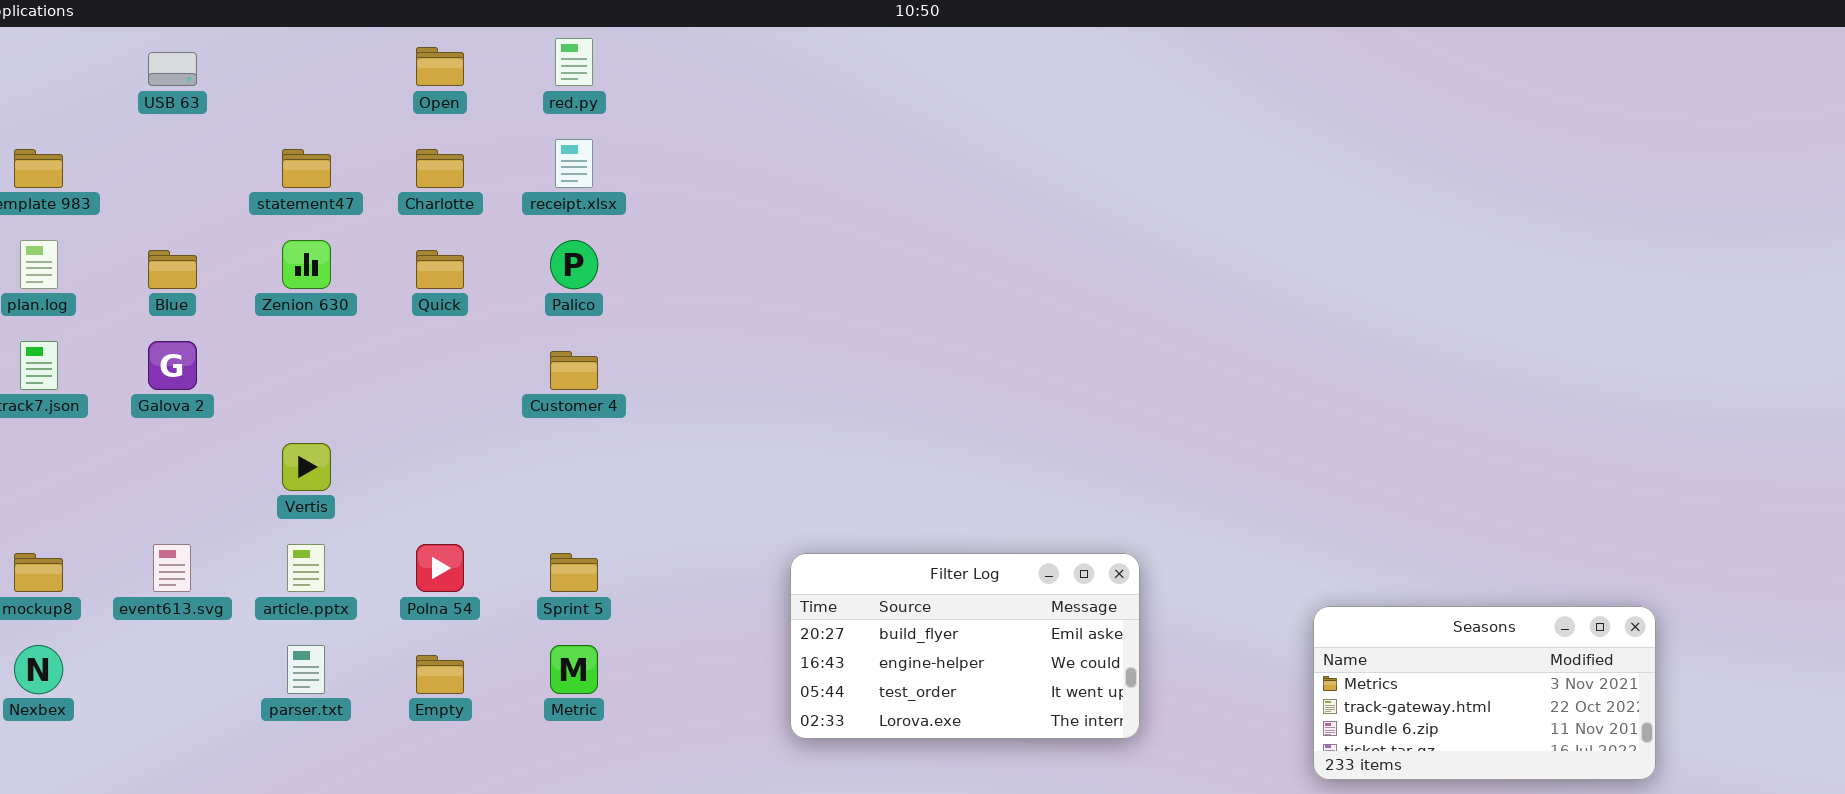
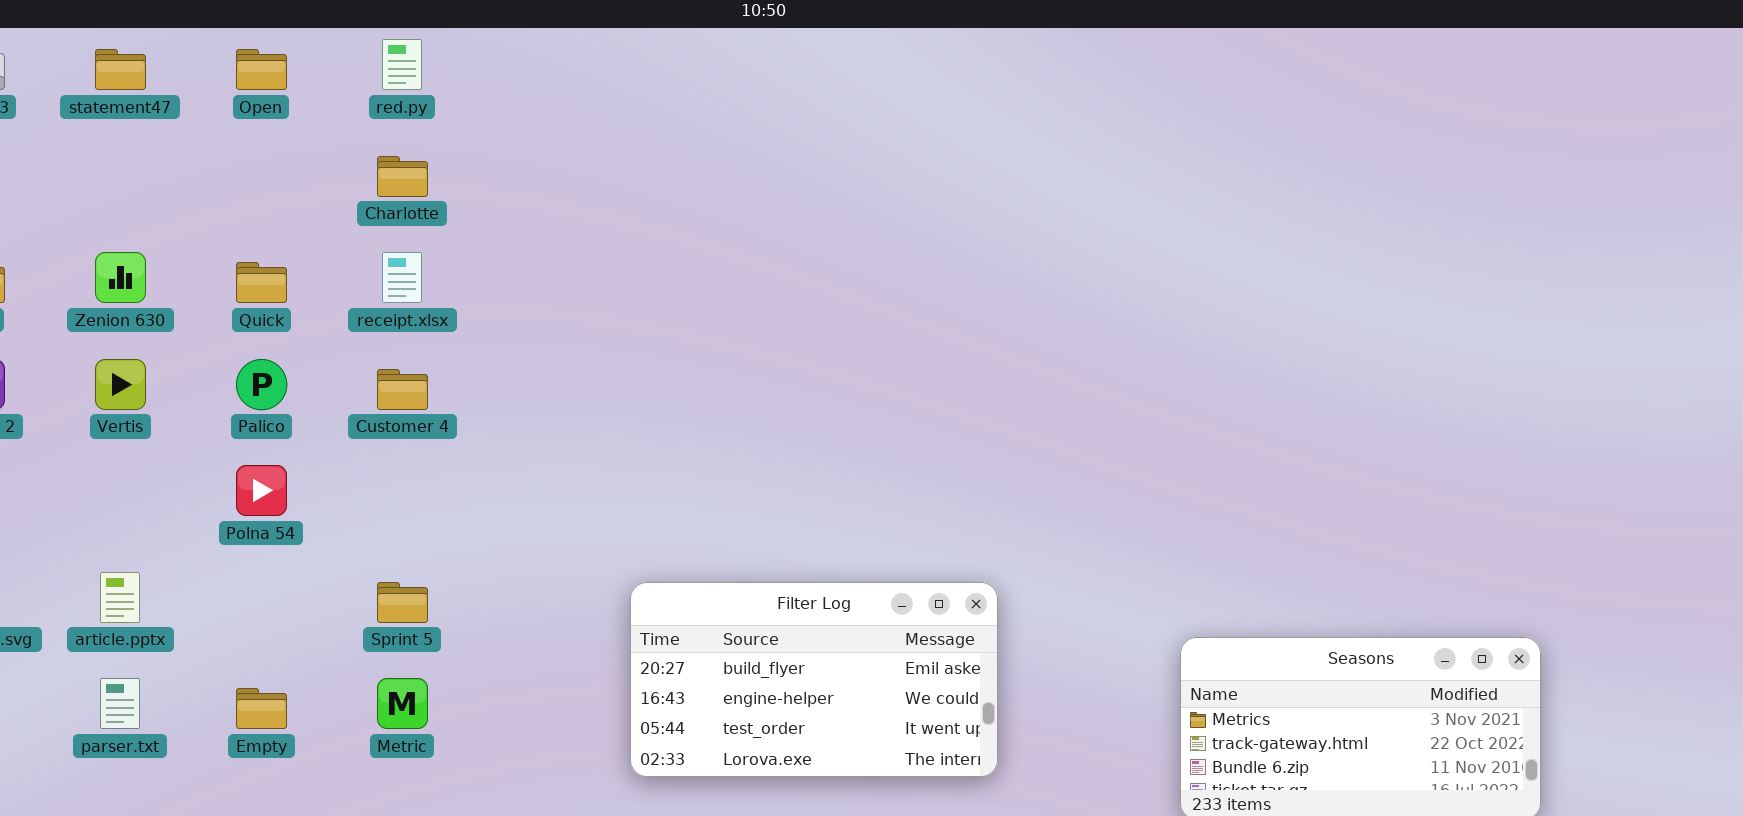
receipt.xlsx: [555,139,593,188] -> [382,252,422,303], moved
statement47: [282,149,331,188] -> [95,49,146,90], moved
Charlotte: [416,149,464,188] -> [377,156,428,197], moved
Palico: [550,240,598,289] -> [236,359,287,410], moved
Vertis: [282,443,331,491] -> [95,359,146,410], moved
Polna 54: [416,544,464,592] -> [236,465,287,516], moved

